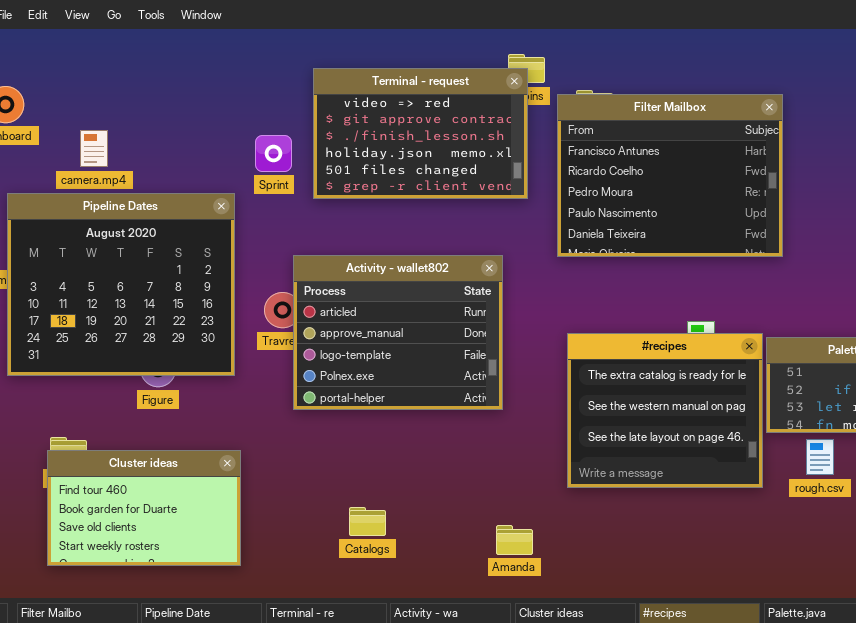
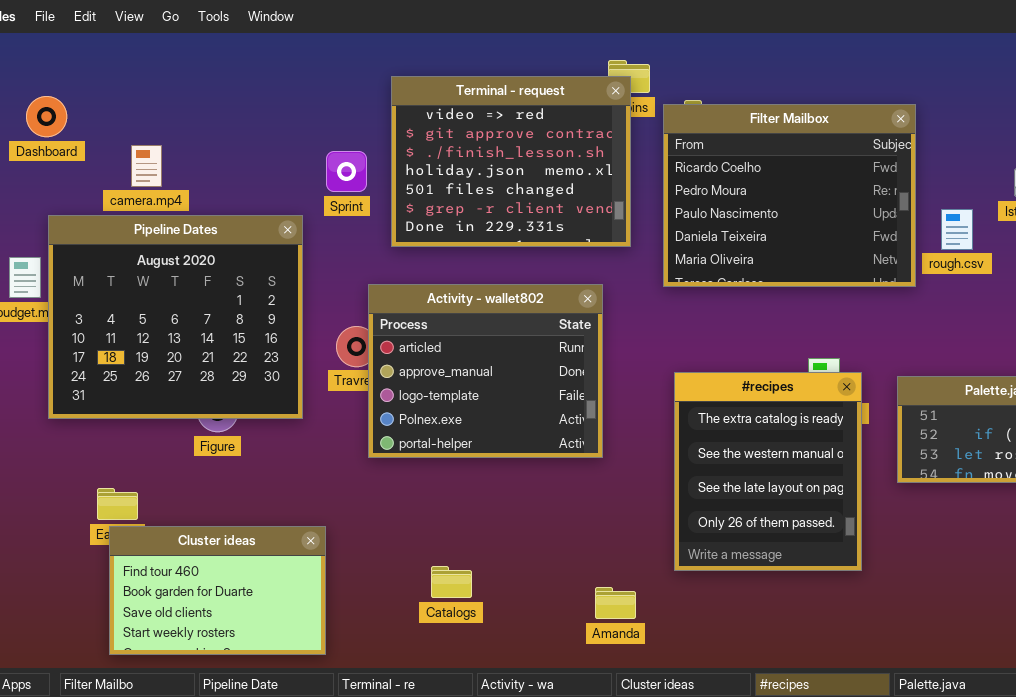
Terminal - request: [313,68,528,199] -> [391,76,631,247], resized
Filter Mailbox: [557,94,783,257] -> [663,104,916,287], scrolled down 1 row
#recipes: [567,333,763,488] -> [674,372,862,571], resized
rough.csv: [806,439,834,475] -> [941,209,973,250], moved
Cluster ideas: [47,450,241,566] -> [109,526,326,655], moved

